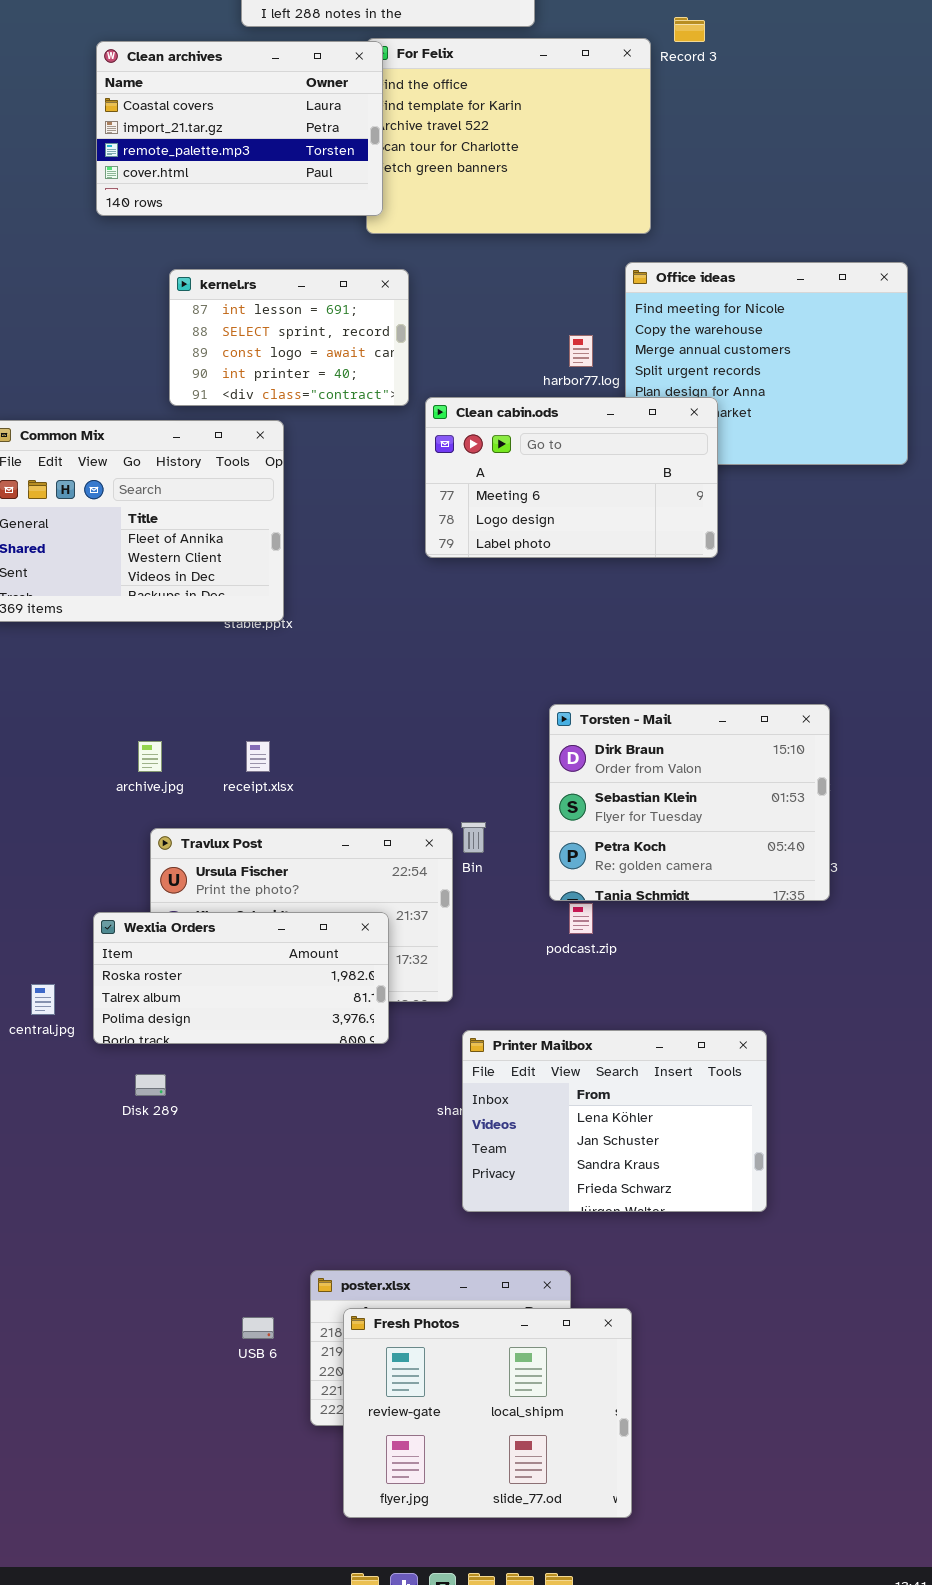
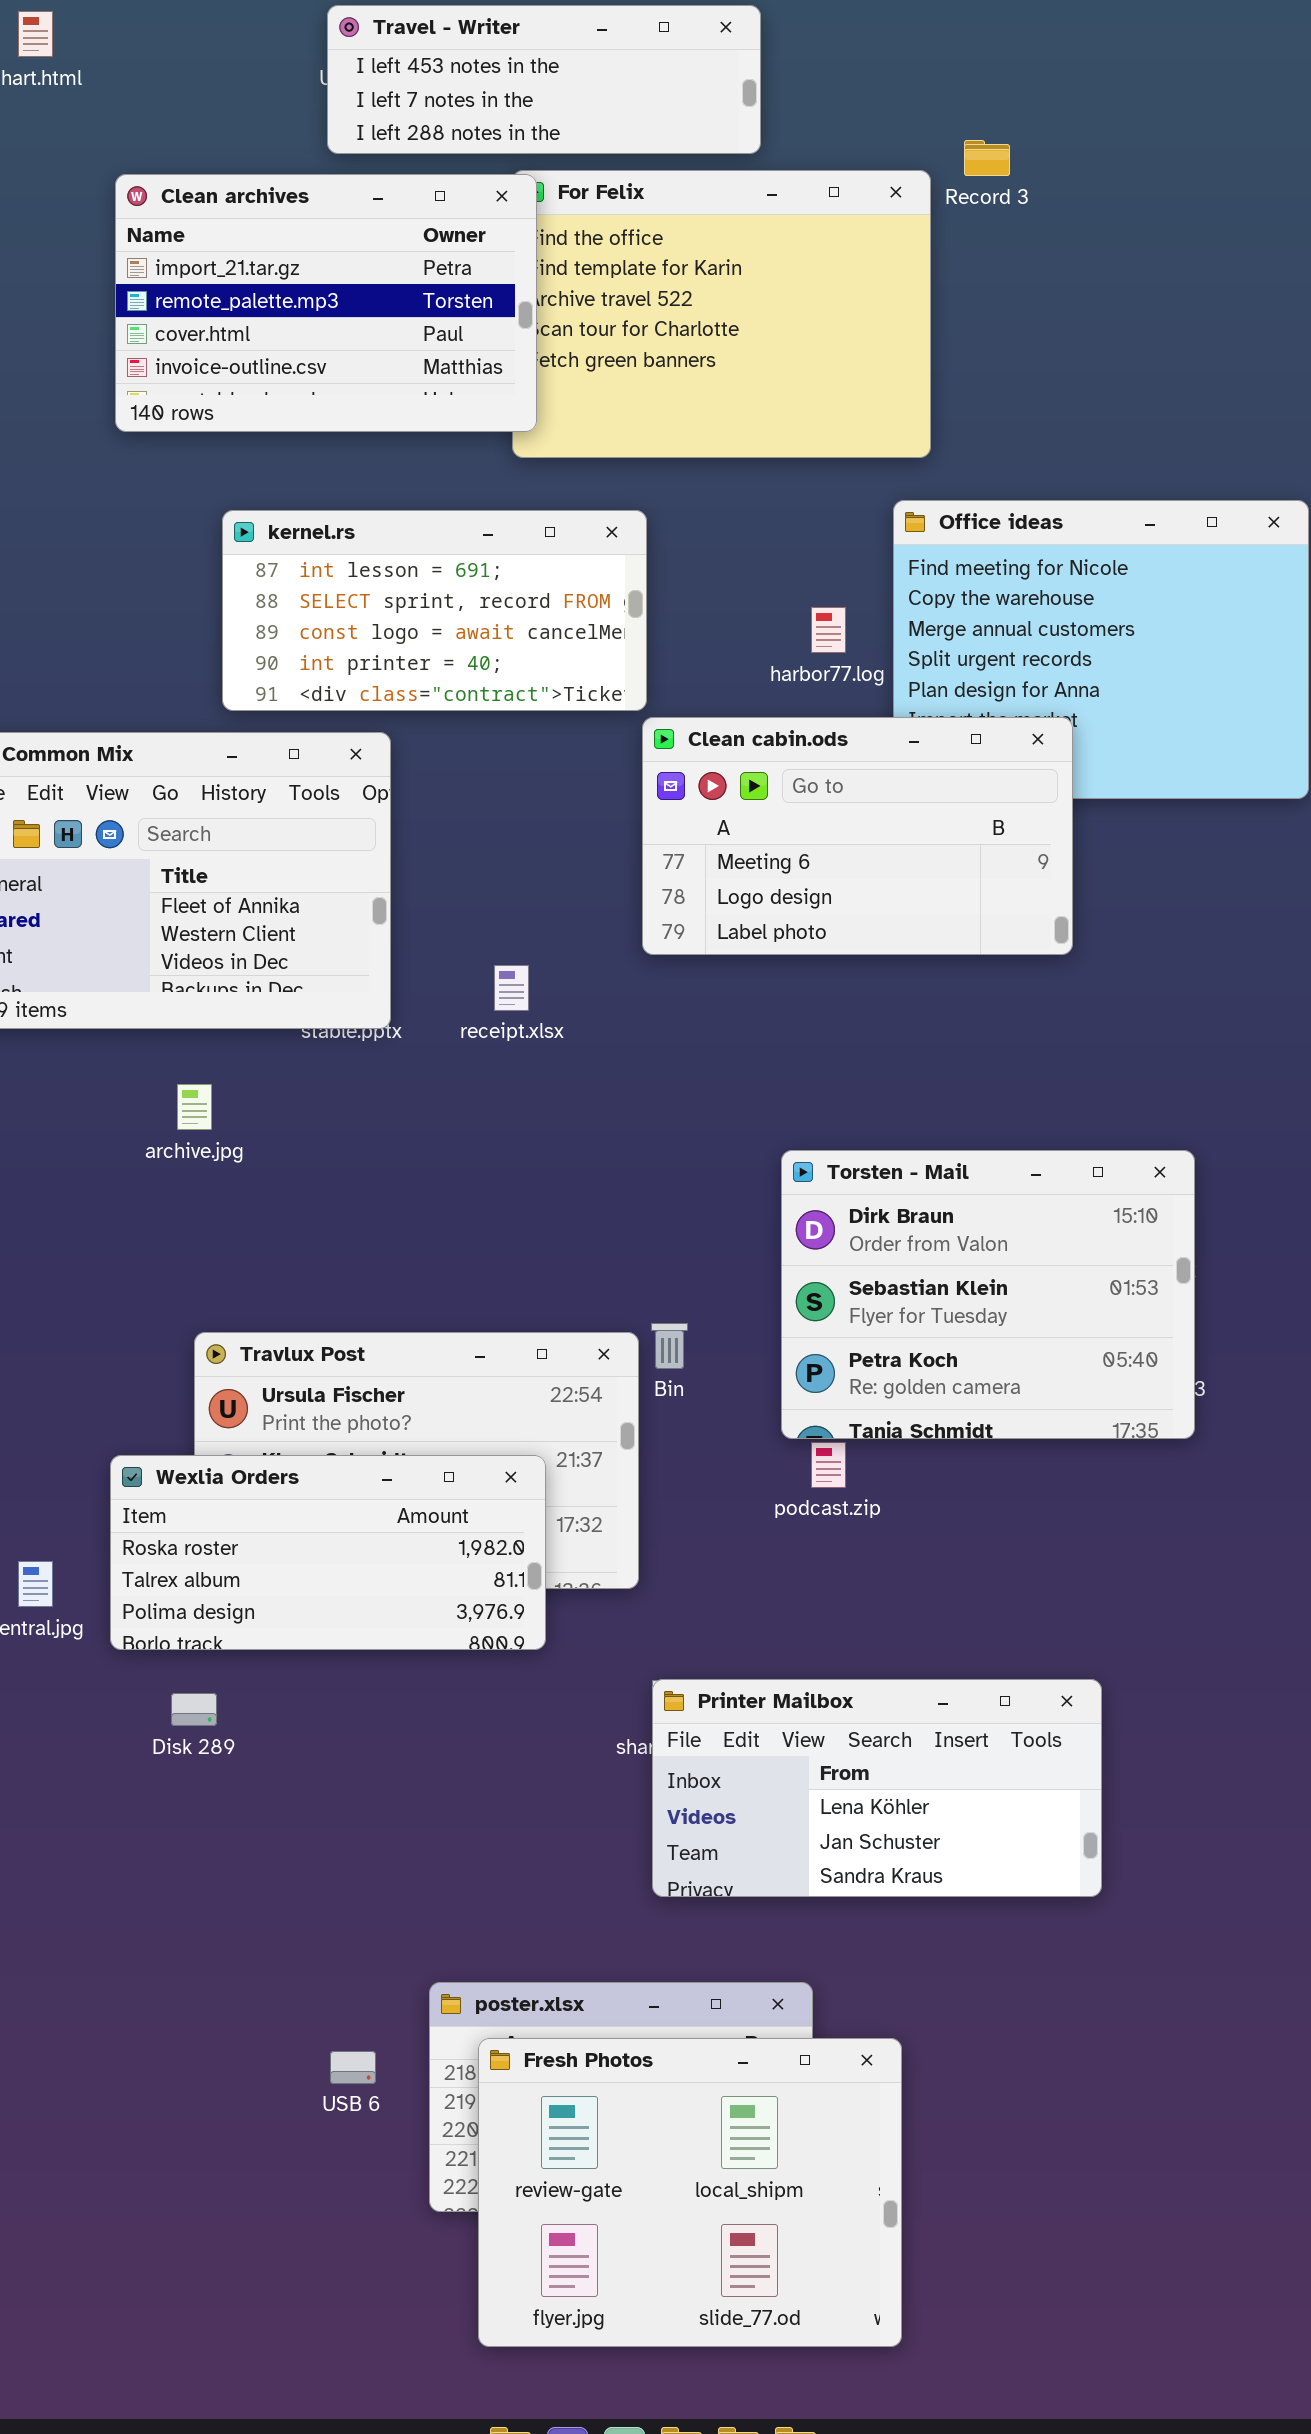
Clean archives: [96,41,383,216] -> [115,174,537,432], scrolled down 1 row
kernel.rs: [169,269,409,406] -> [222,510,647,711], resized
Clean cabin.ods: [425,397,718,558] -> [642,717,1073,955], moved
archive.jpg: [138,741,162,772] -> [177,1084,212,1130], moved
receipt.xlsx: [246,741,270,772] -> [494,965,529,1011], moved
Printer Mailbox: [462,1030,767,1212] -> [652,1679,1102,1897], resized

